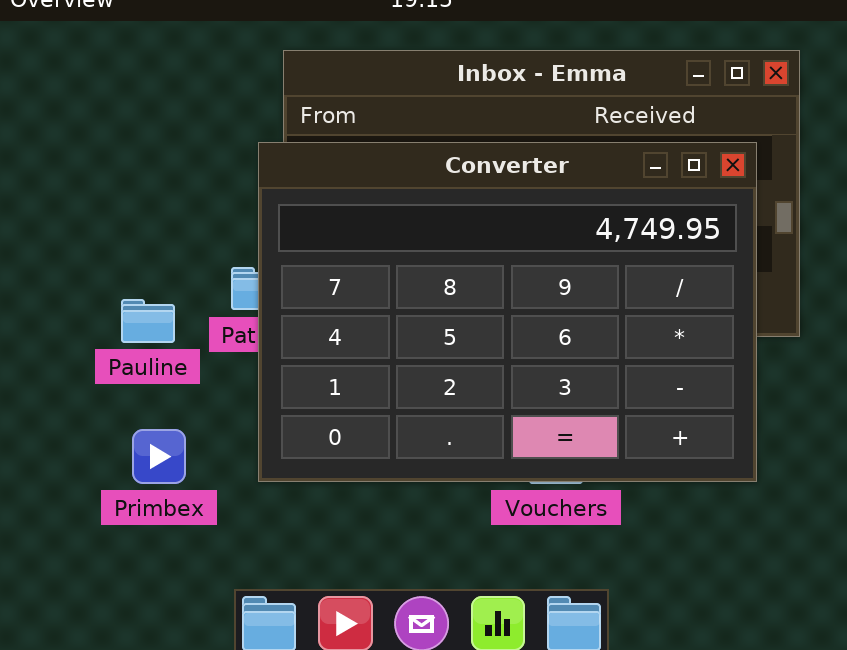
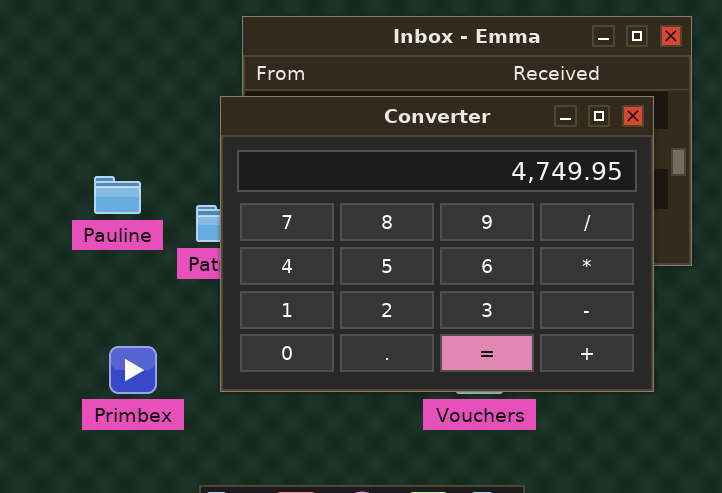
Pauline: [121,299,175,343] -> [94,176,141,214], moved

